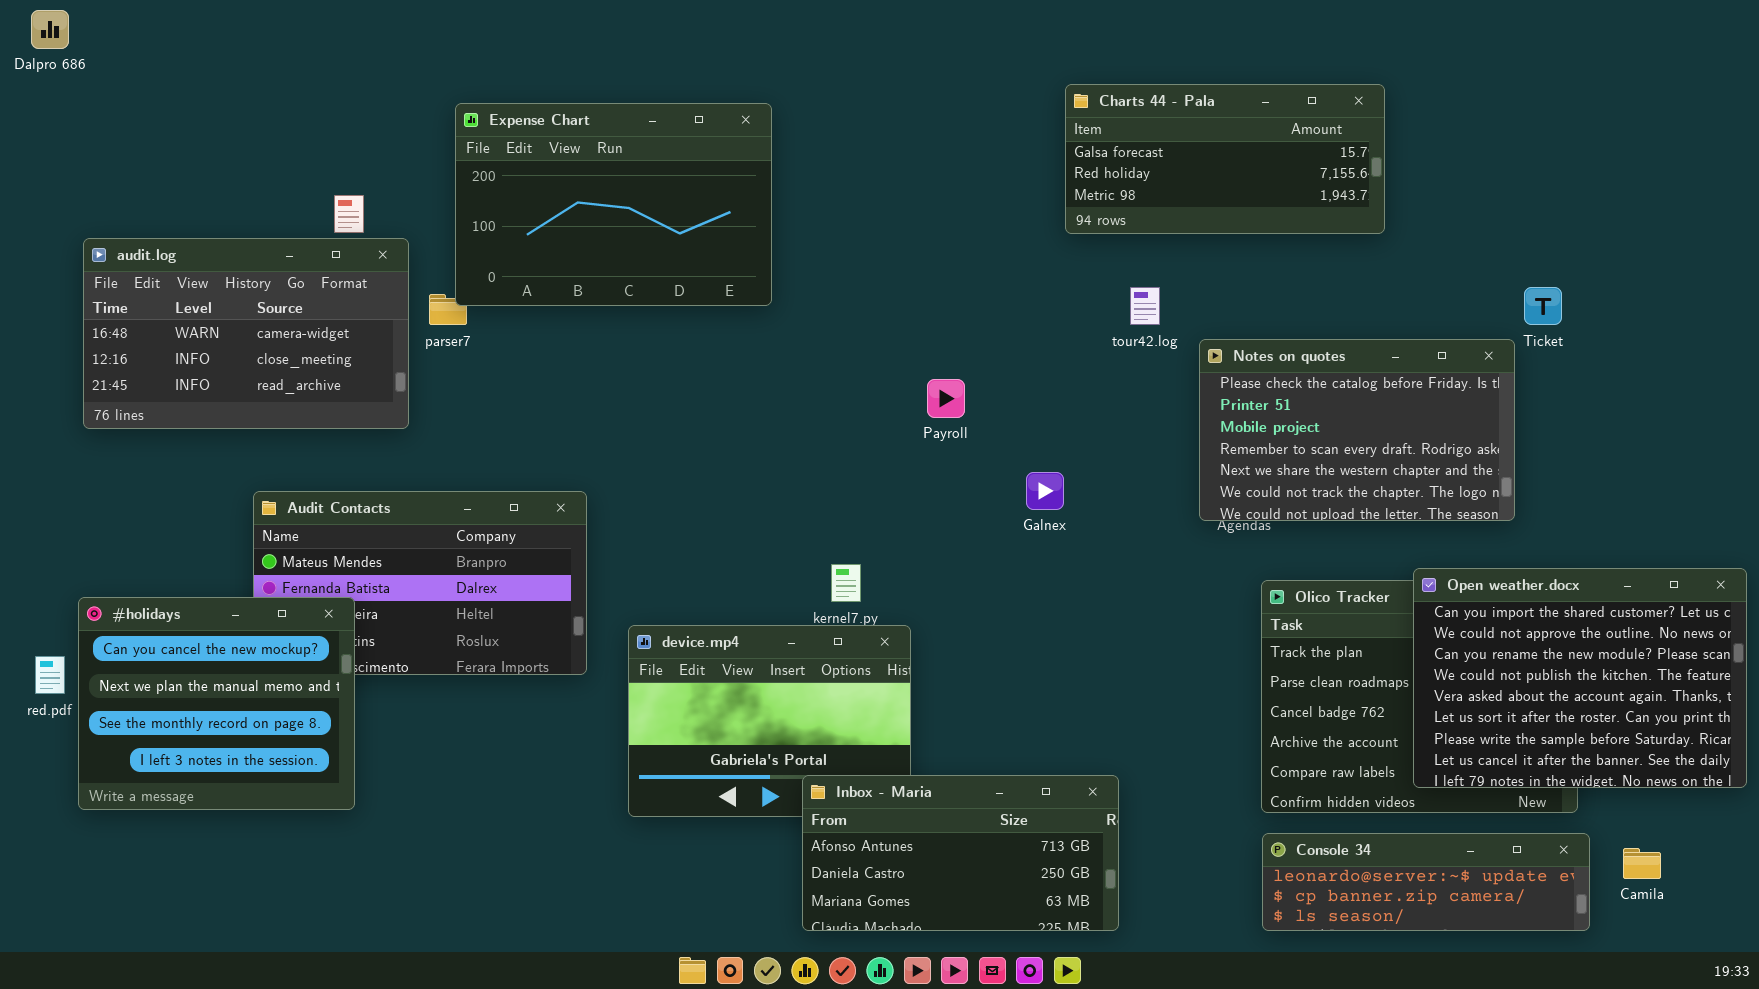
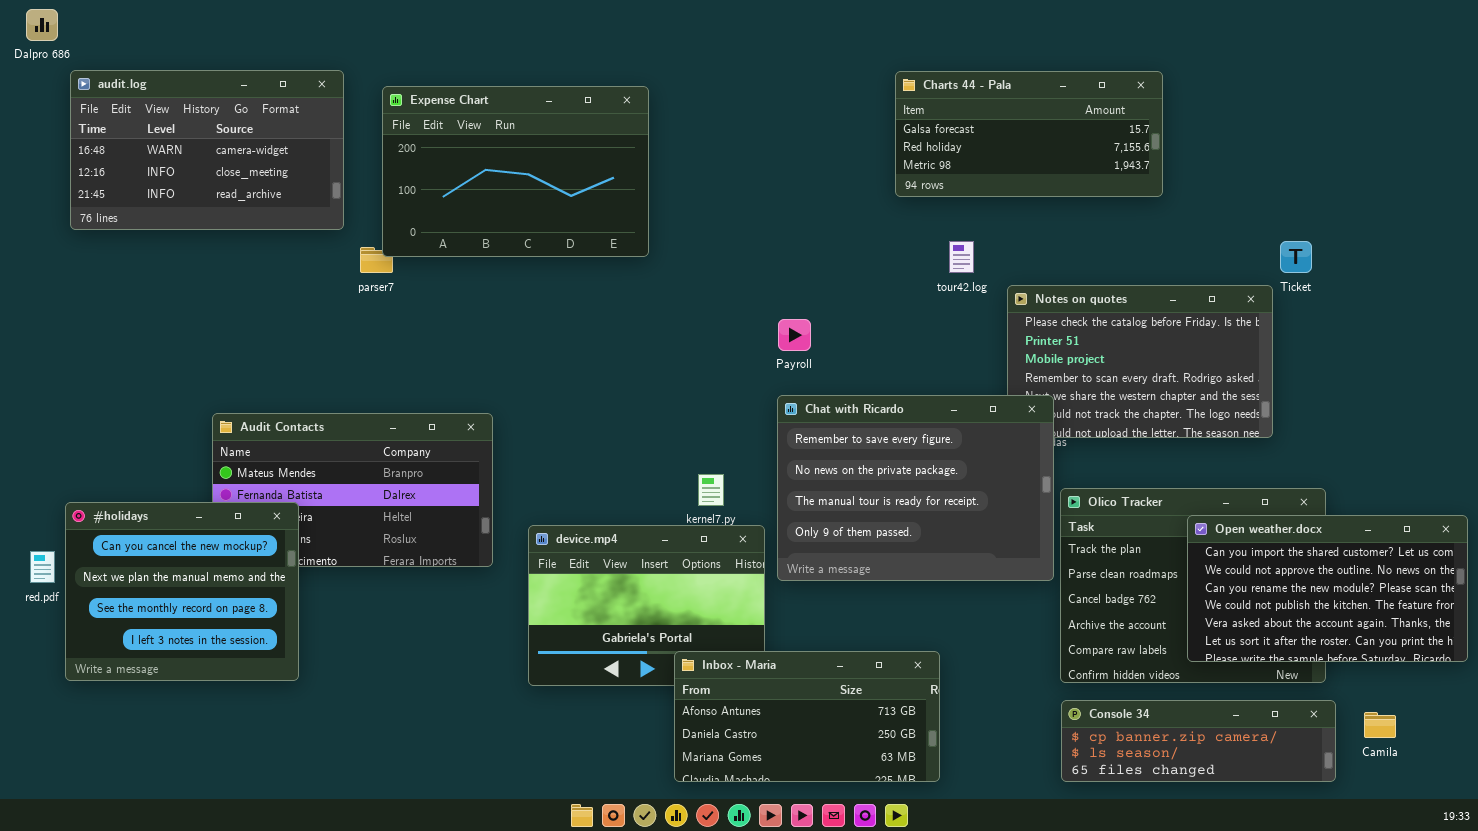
audit.log: [83,238,409,429] -> [70,70,344,230], moved
Chat with Ricardo: none -> [777,395,1054,581], opened
Open weather.docx: [1413,568,1747,788] -> [1187,515,1468,662], resized
Console 34: [1262,833,1590,931] -> [1061,700,1336,782], scrolled down 1 row

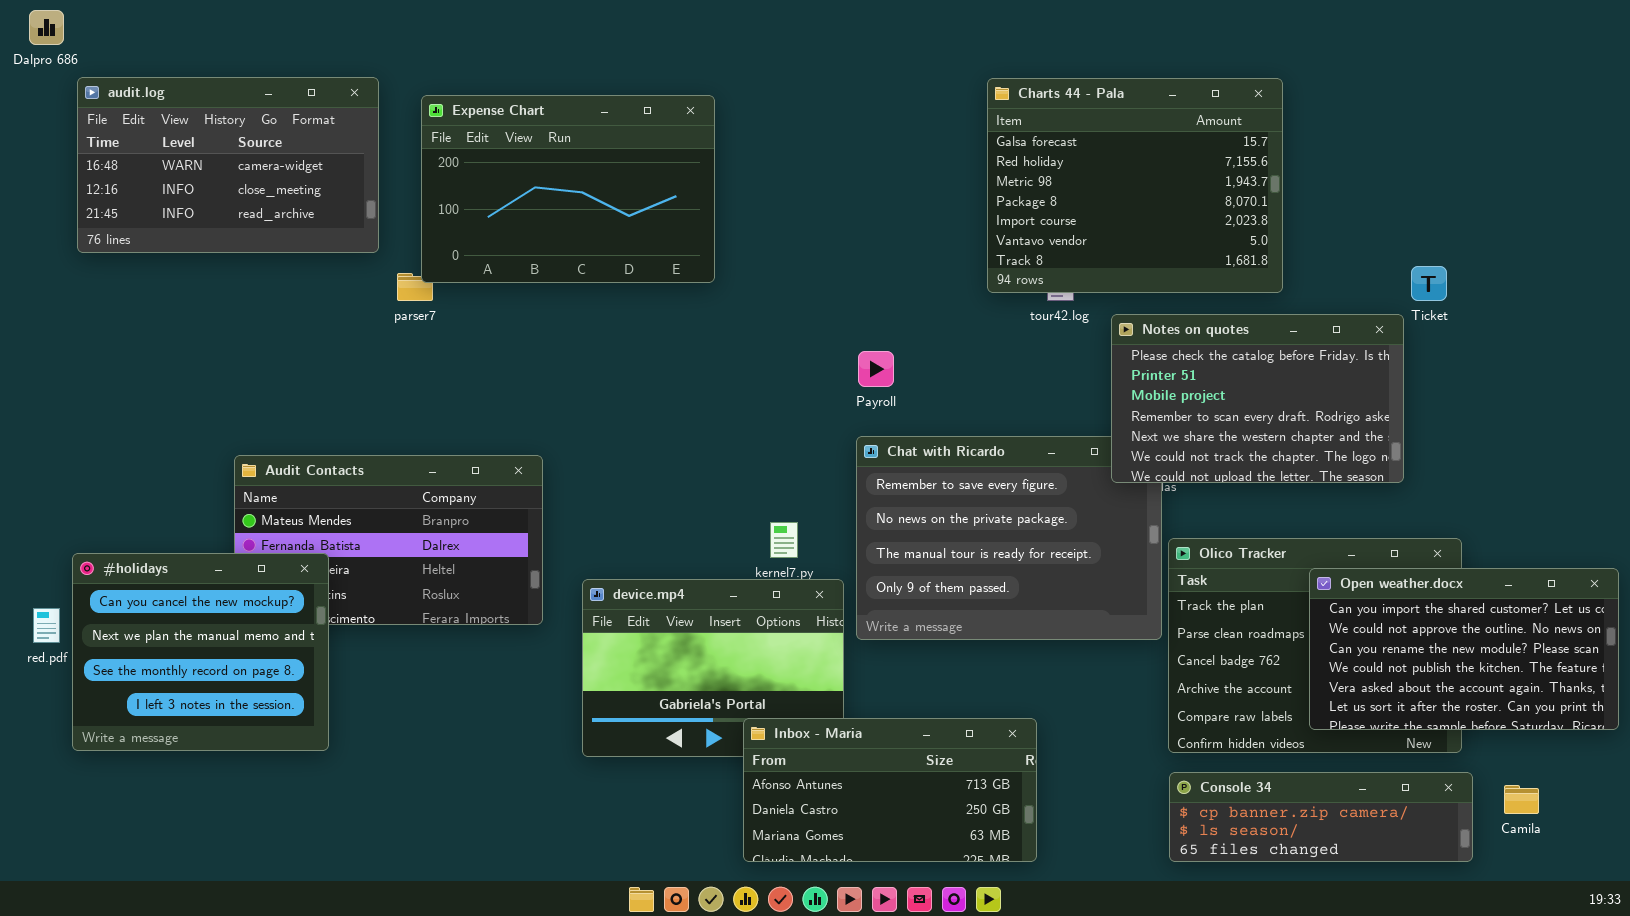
Charts 44 - Pala: [895,71,1163,197] -> [987,78,1283,293], resized
Notes on quotes: [1007,285,1273,438] -> [1111,314,1404,483], raised

